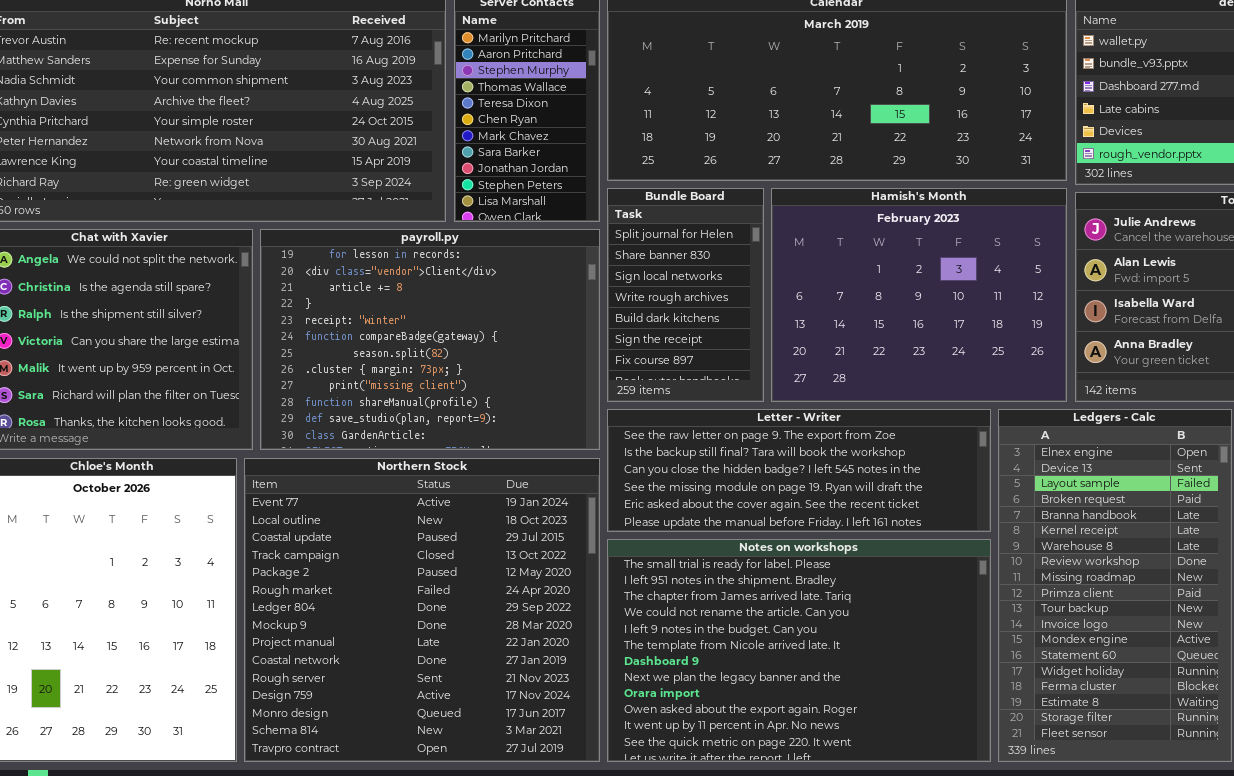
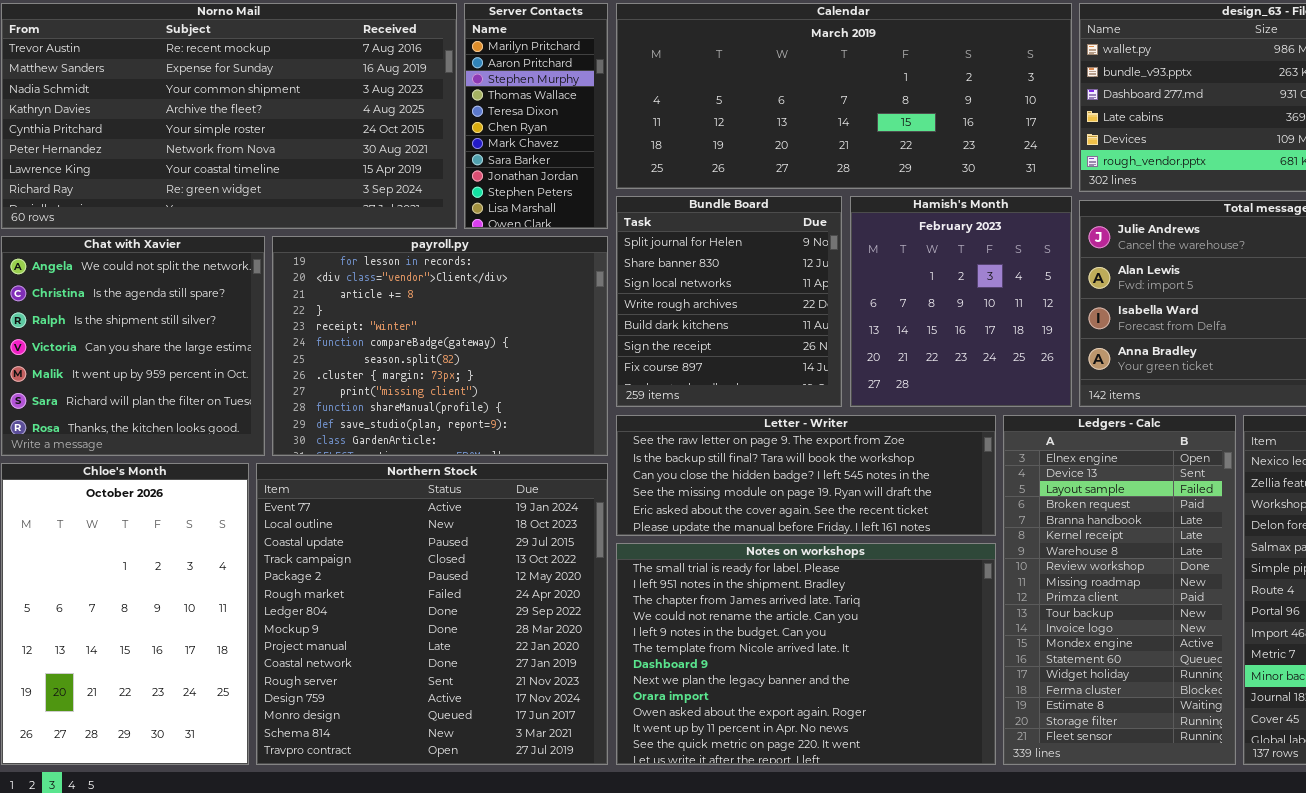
Bundle Board: [607,188,764,402] -> [616,196,842,407], resized
Hamish's Month: [771,188,1067,402] -> [850,196,1072,407], resized

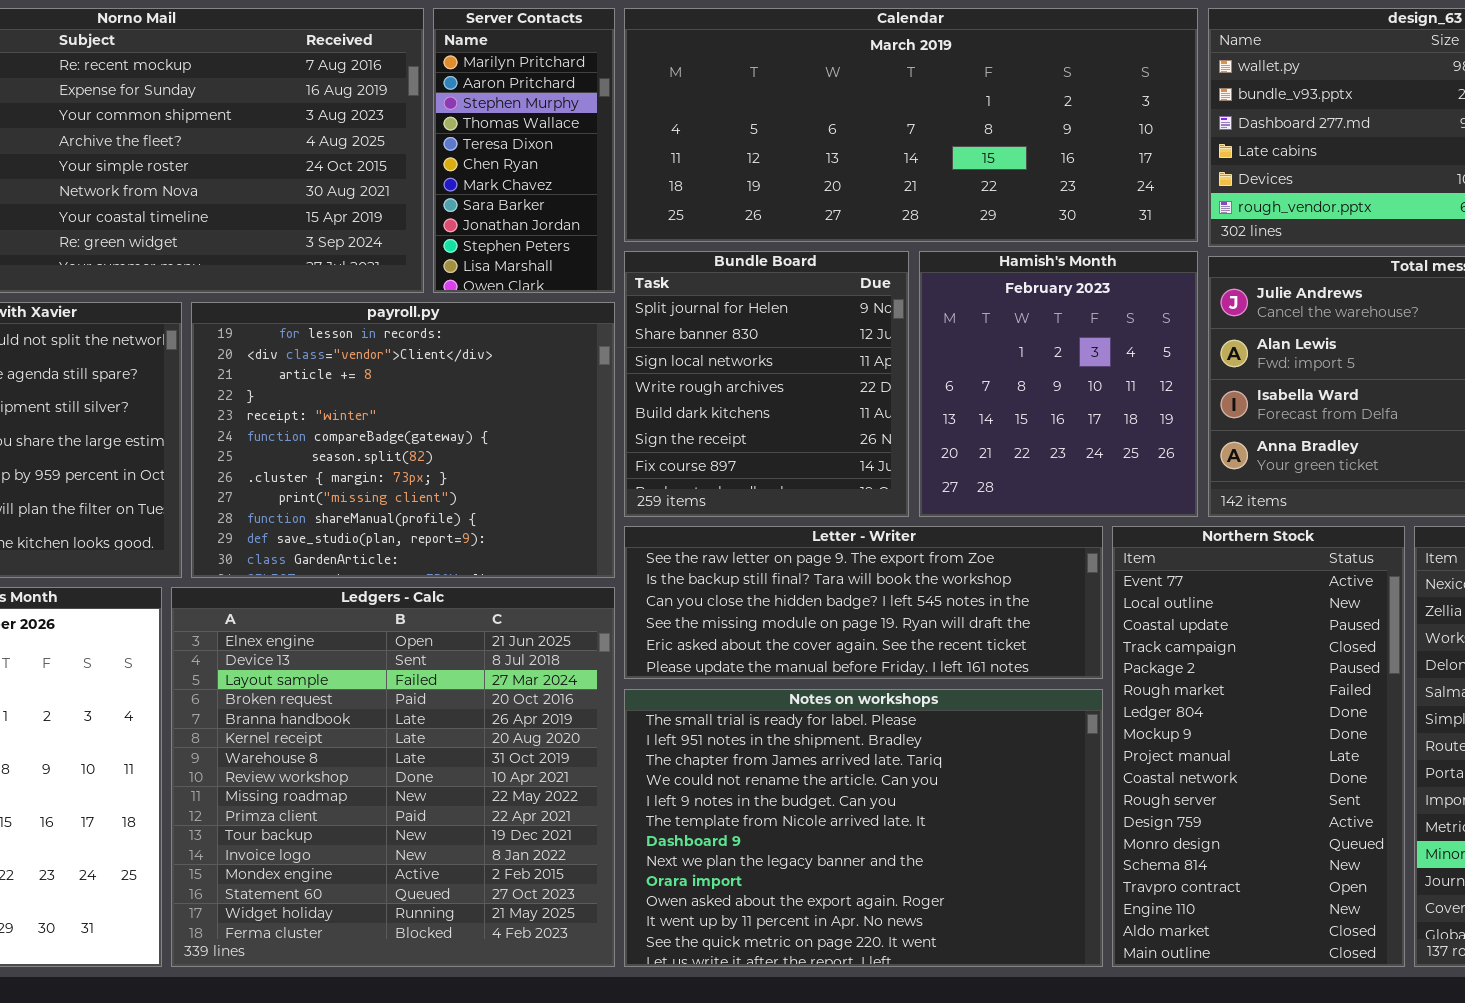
Ledgers - Calc: [1003,415,1236,765] -> [171,587,615,967], moved, resized
Northern Stock: [256,463,608,765] -> [1112,526,1405,967], moved, resized

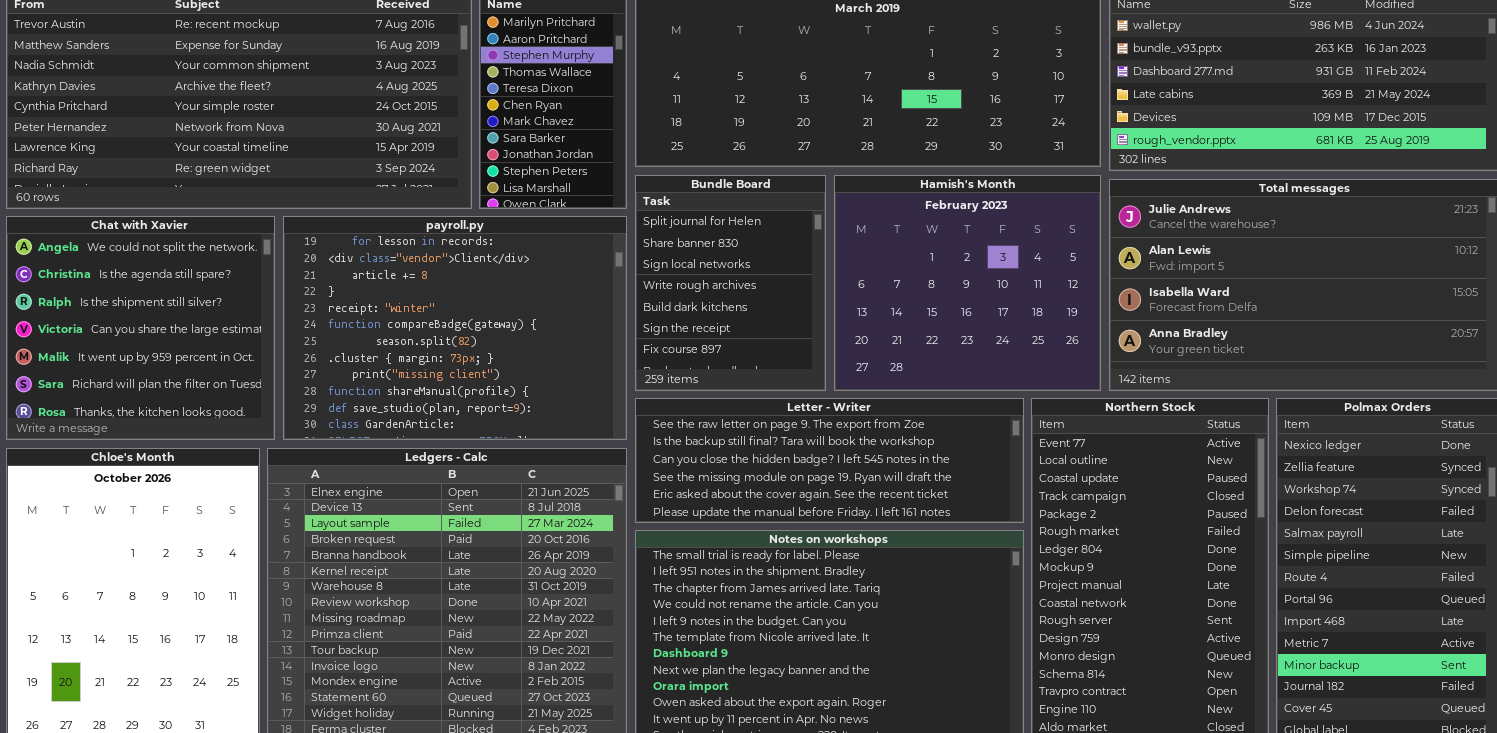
Bundle Board: [624,251,909,517] -> [635,175,826,391], resized
Hamish's Month: [919,251,1198,517] -> [834,175,1101,391], resized

